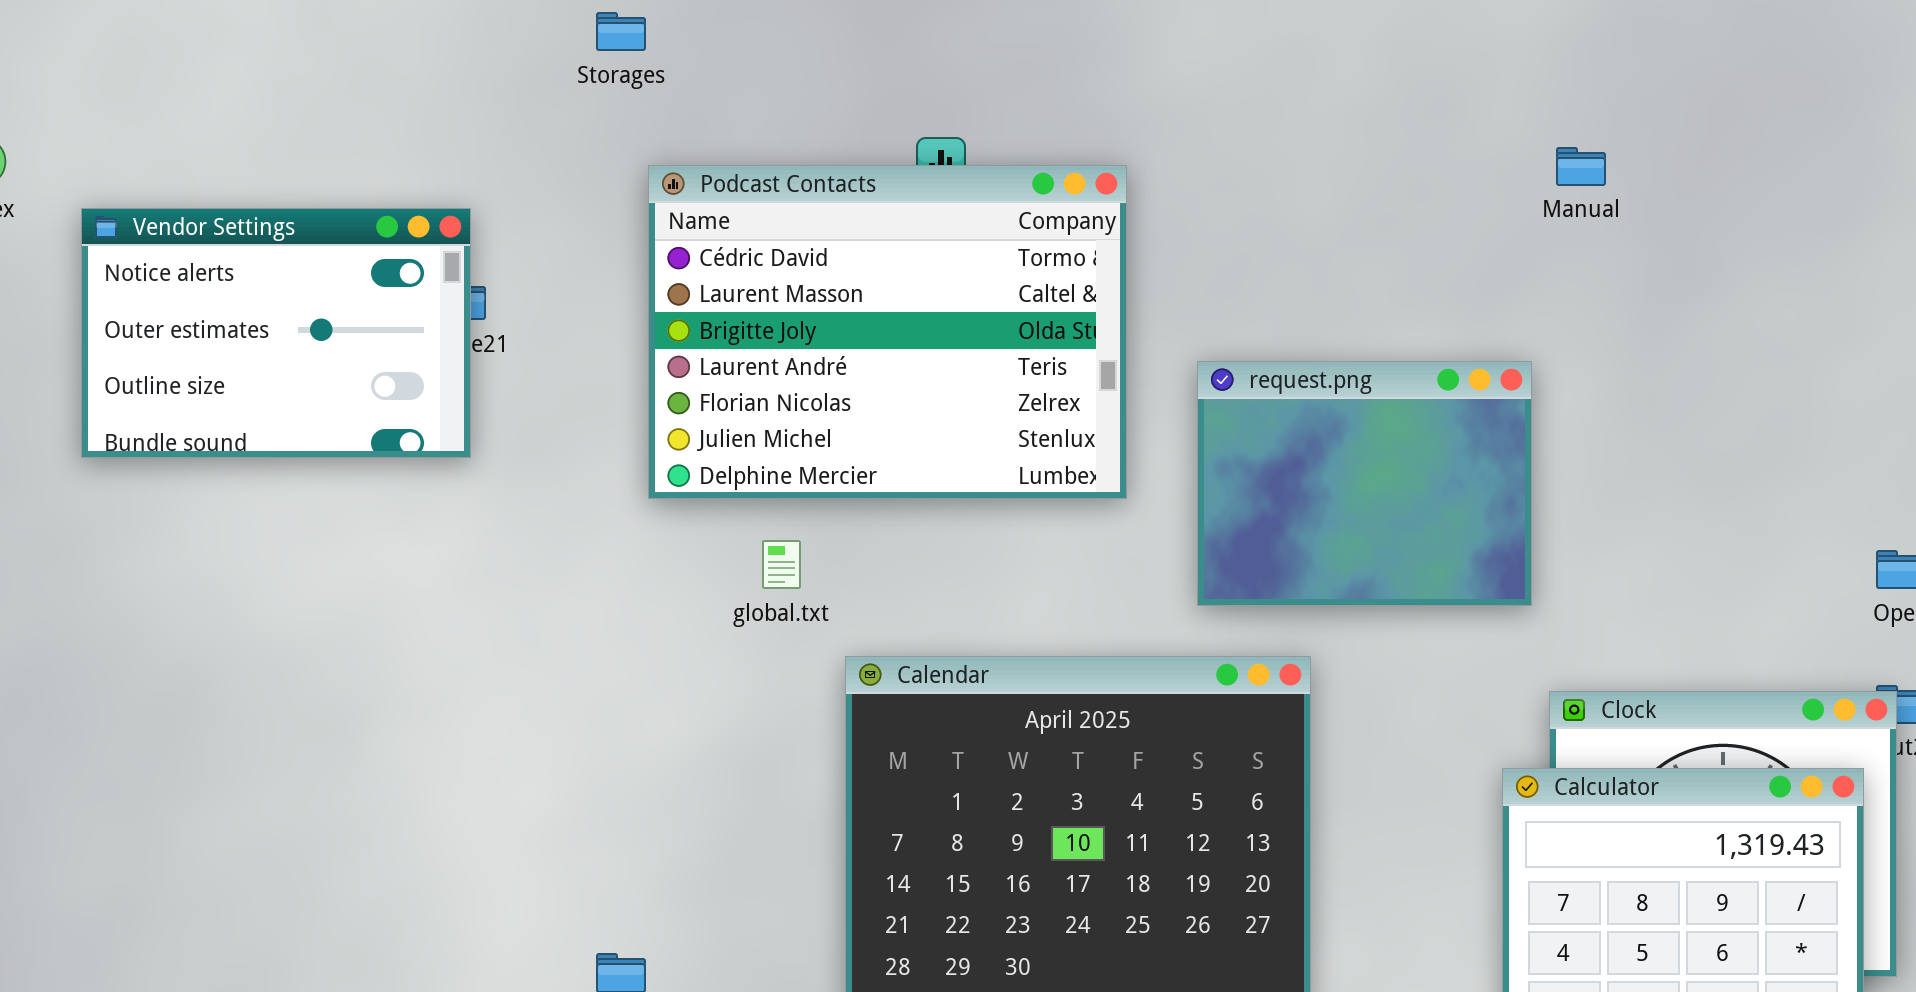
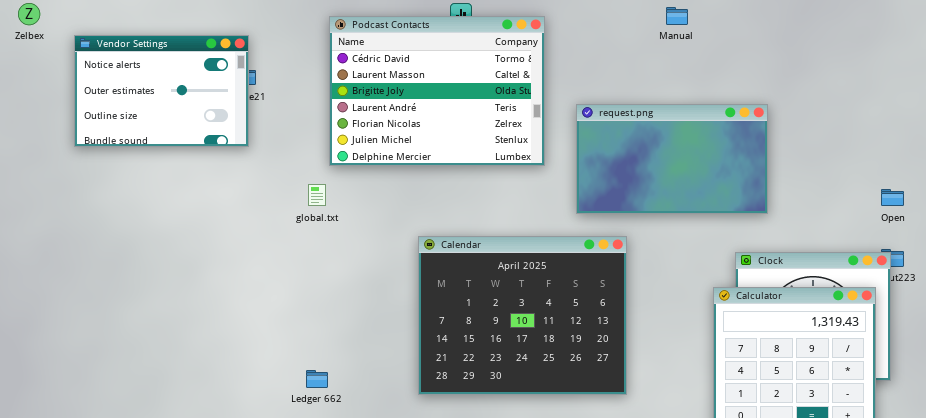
Manual: [1556,147,1606,186] -> [666,7,688,25], moved
request.png: [1197,361,1532,606] -> [576,104,768,214], resized
global.txt: [762,540,801,589] -> [308,184,326,206], moved

